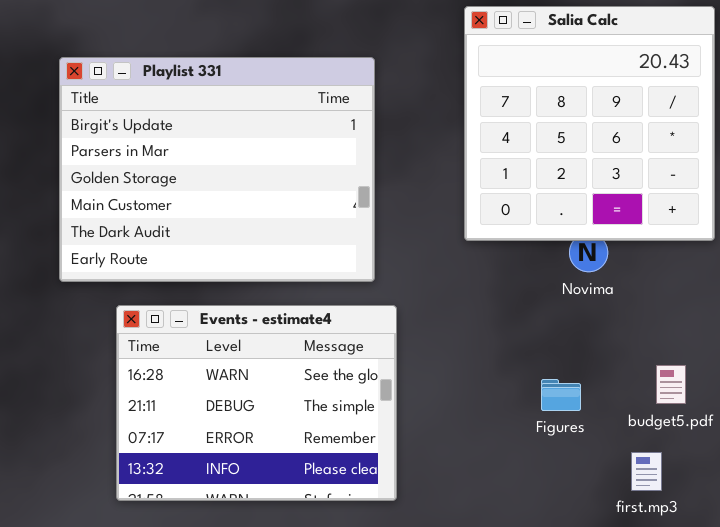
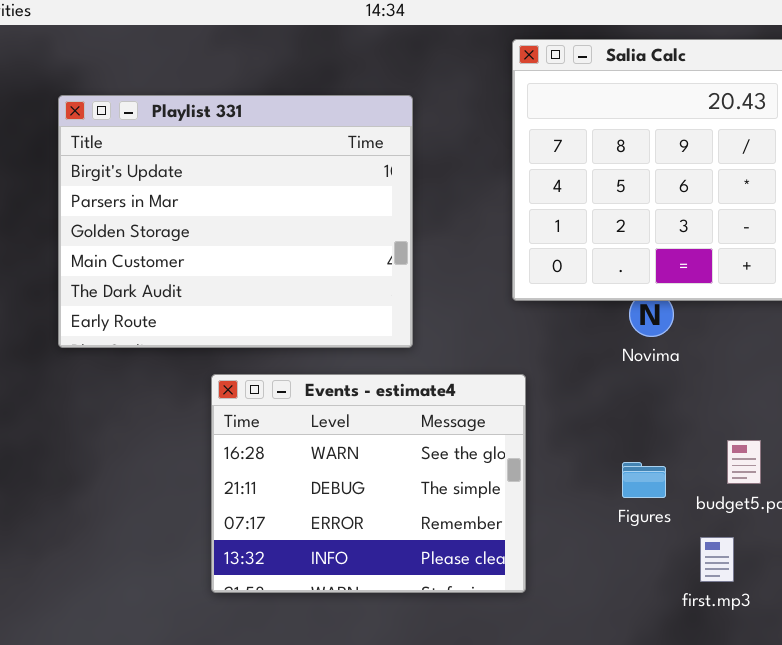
Events - estimate4: [116,305,397,501] -> [211,374,526,593], moved
Figures: [541,379,581,411] -> [622,462,666,498], moved

